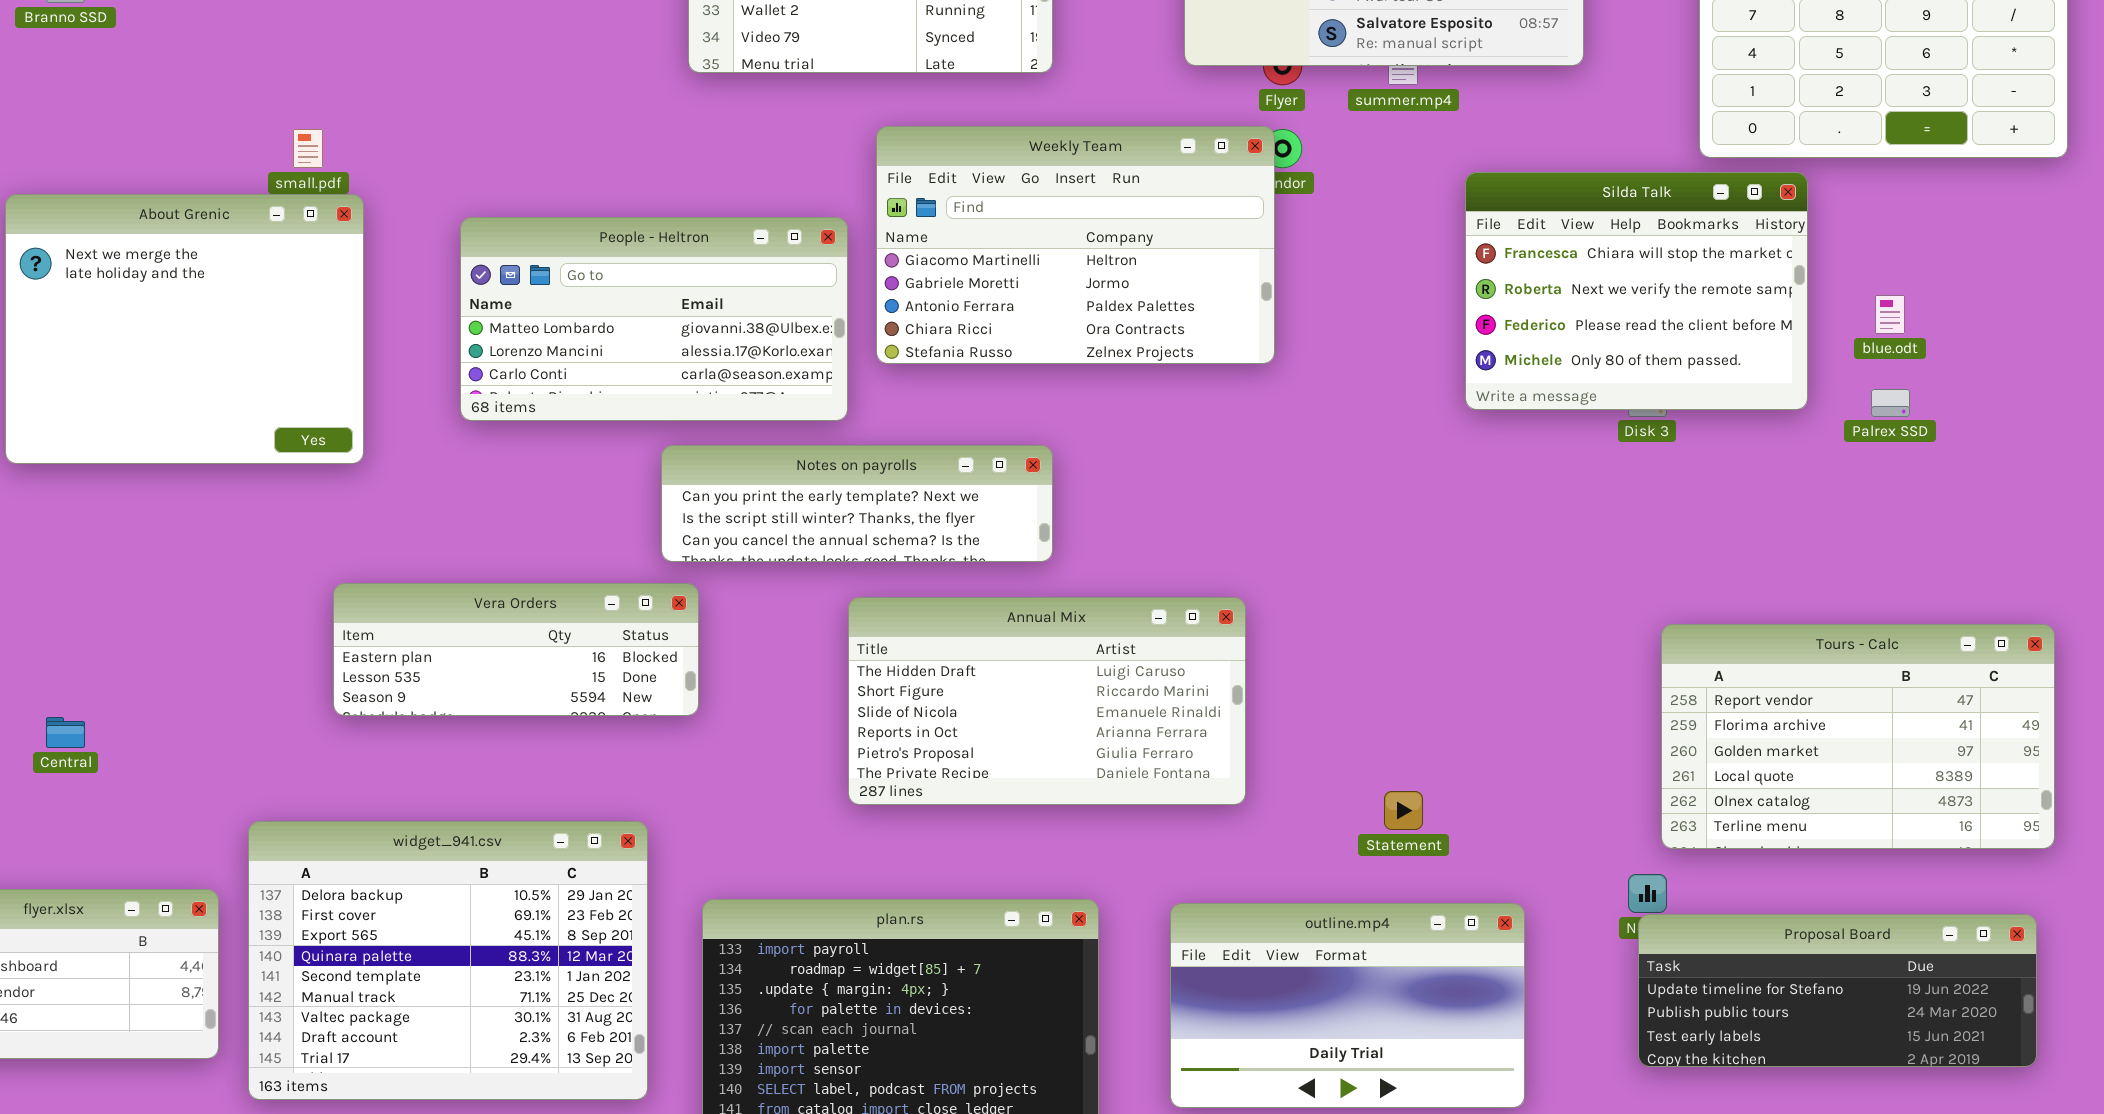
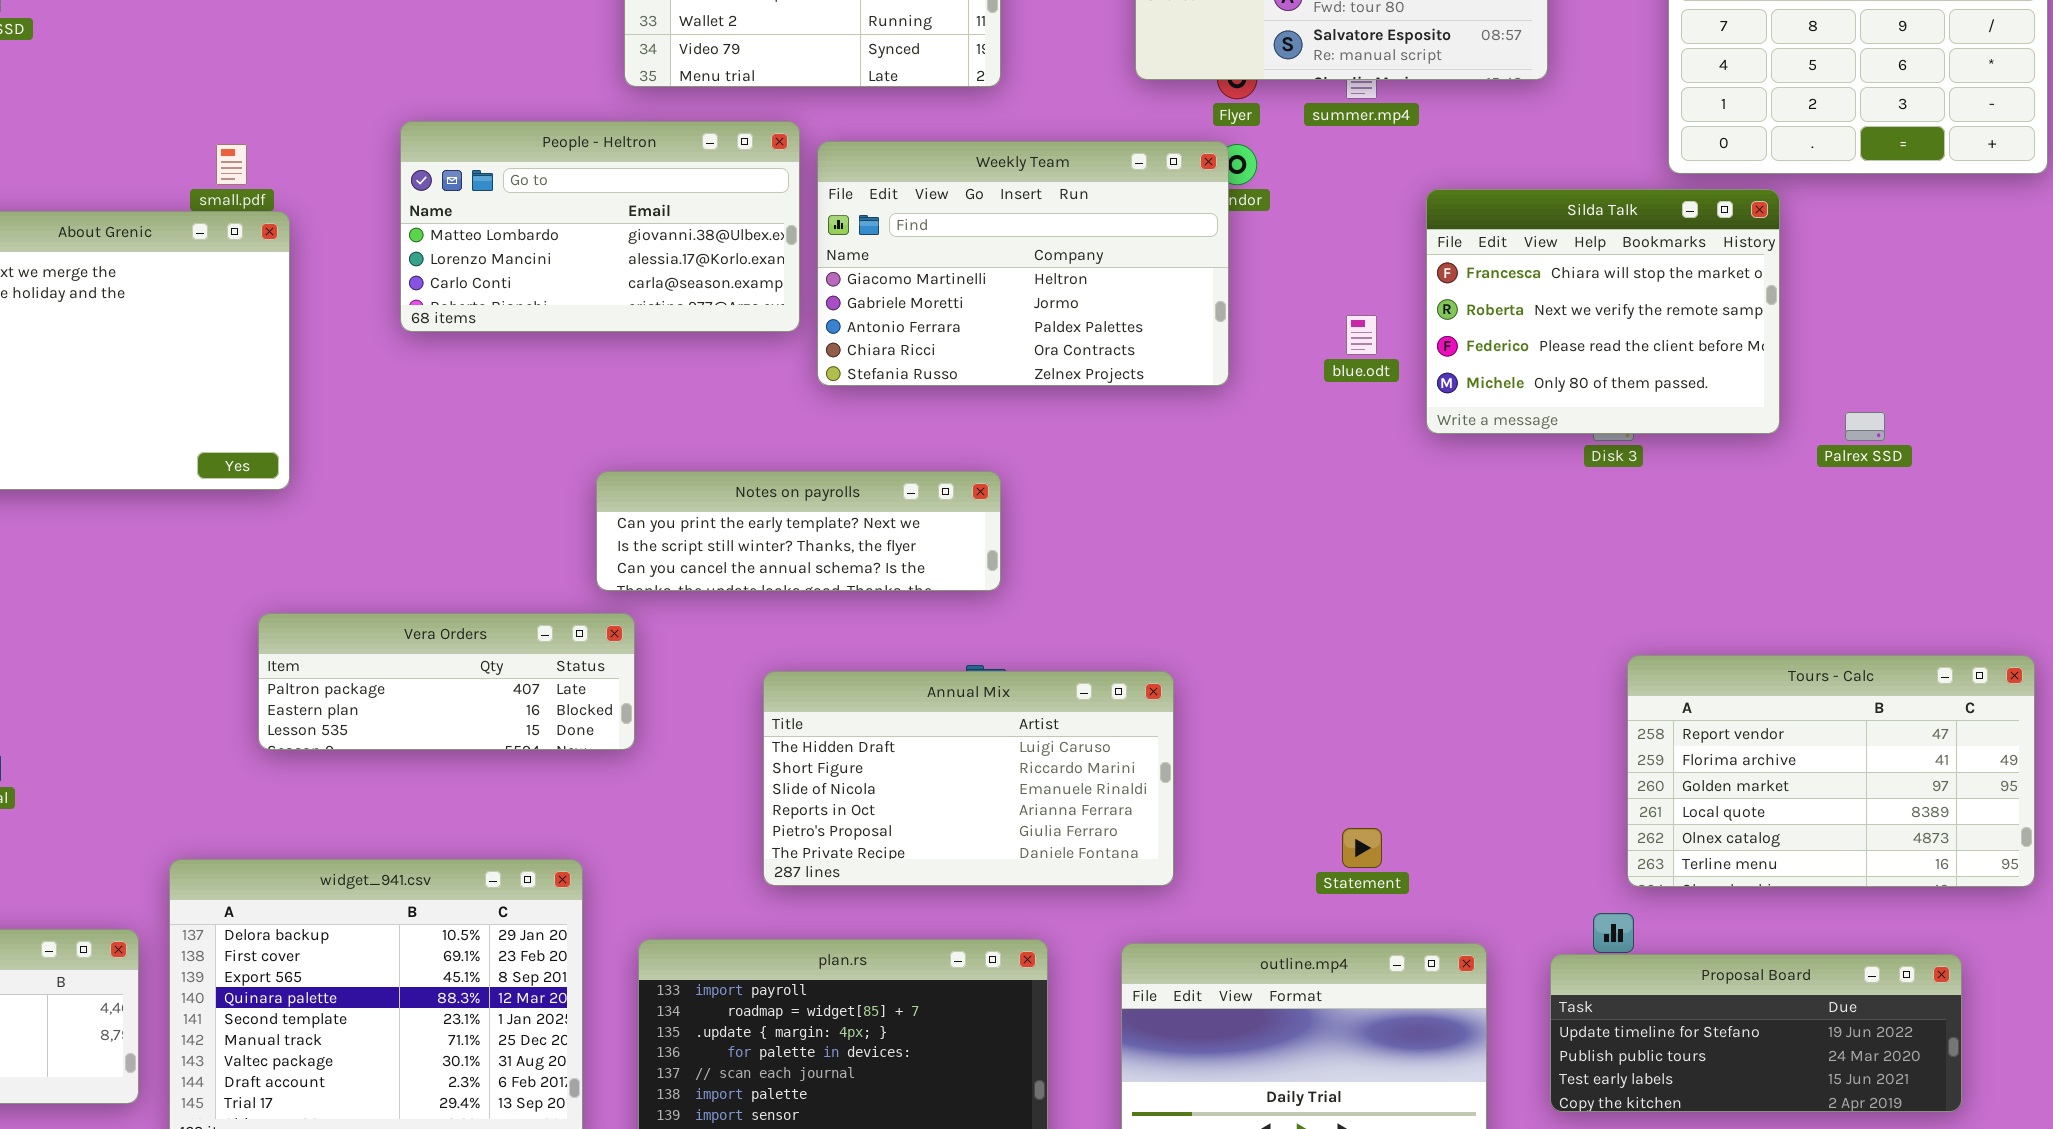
People - Heltron: [460,217,848,421] -> [400,121,800,332], moved
blue.odt: [1875,295,1905,334] -> [1346,315,1377,355], moved
Vera Orders: [333,583,699,716] -> [258,613,635,750], scrolled up 1 row
Annual Mix: [848,597,1246,805] -> [763,671,1174,886], moved
Proposal Board: [1638,914,2037,1067] -> [1550,954,1962,1112], moved

